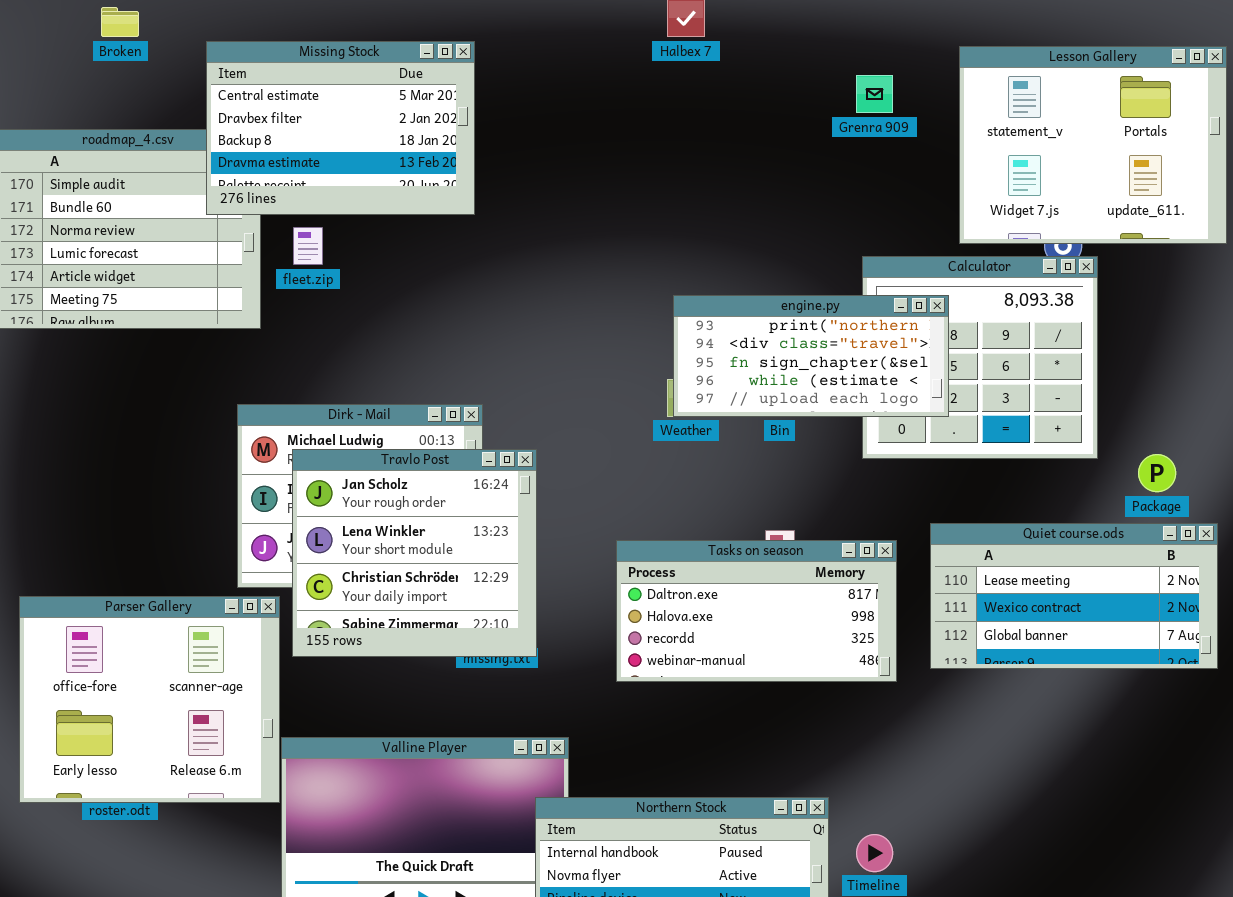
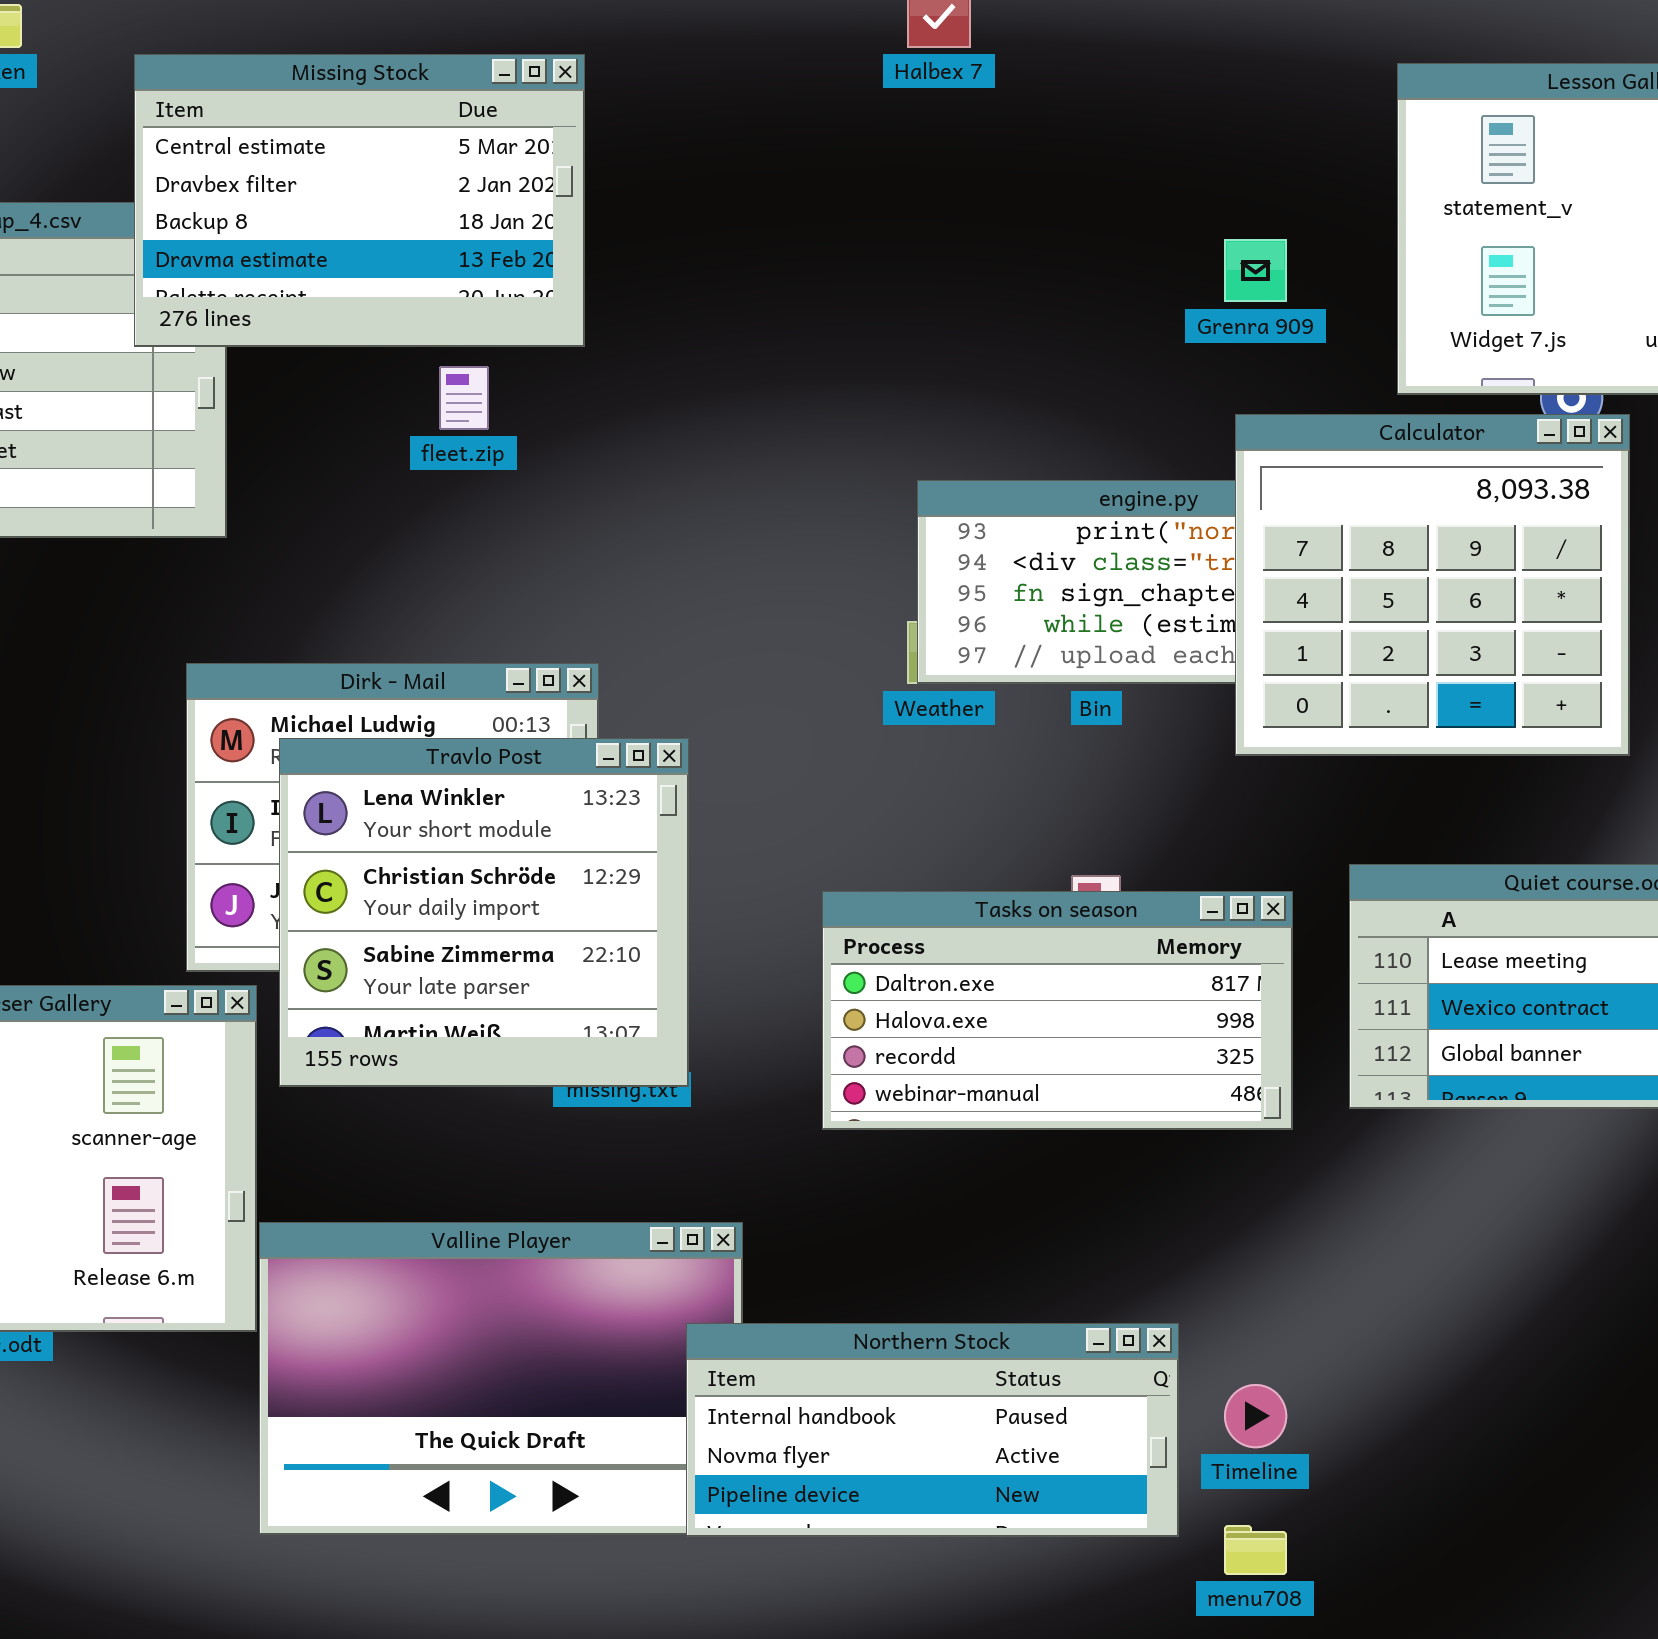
Grenra 909: [856,75,893,113] -> [1224,239,1287,302], moved
fleet.zip: [293,227,323,265] -> [439,366,489,430], moved
Calculator: [862,256,1098,459] -> [1235,414,1630,756], raised
Travlo Post: [292,449,537,657] -> [279,738,689,1087], scrolled down 1 row

